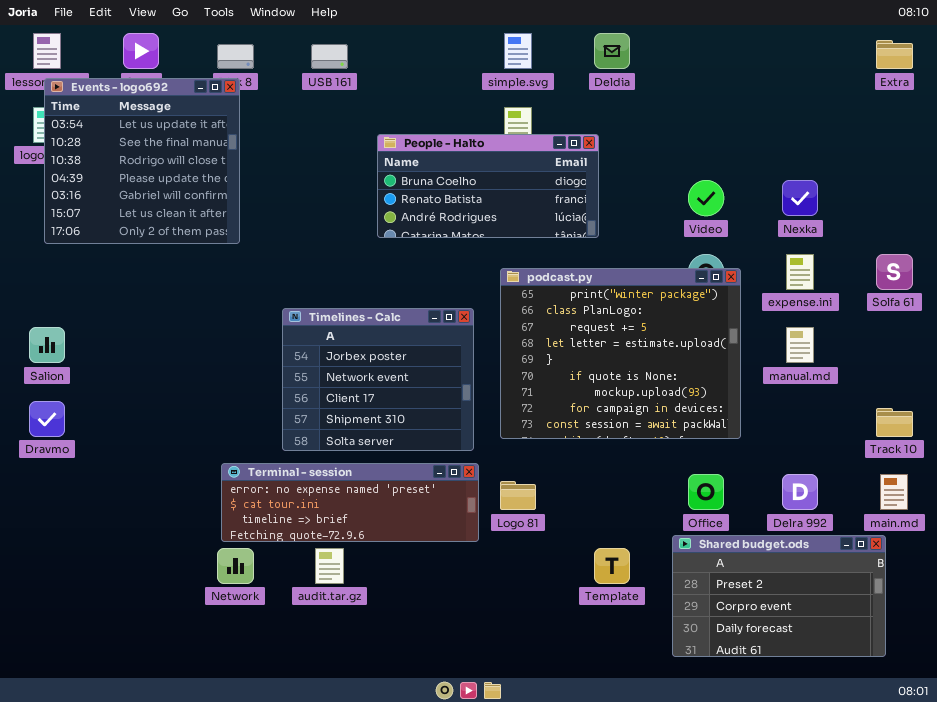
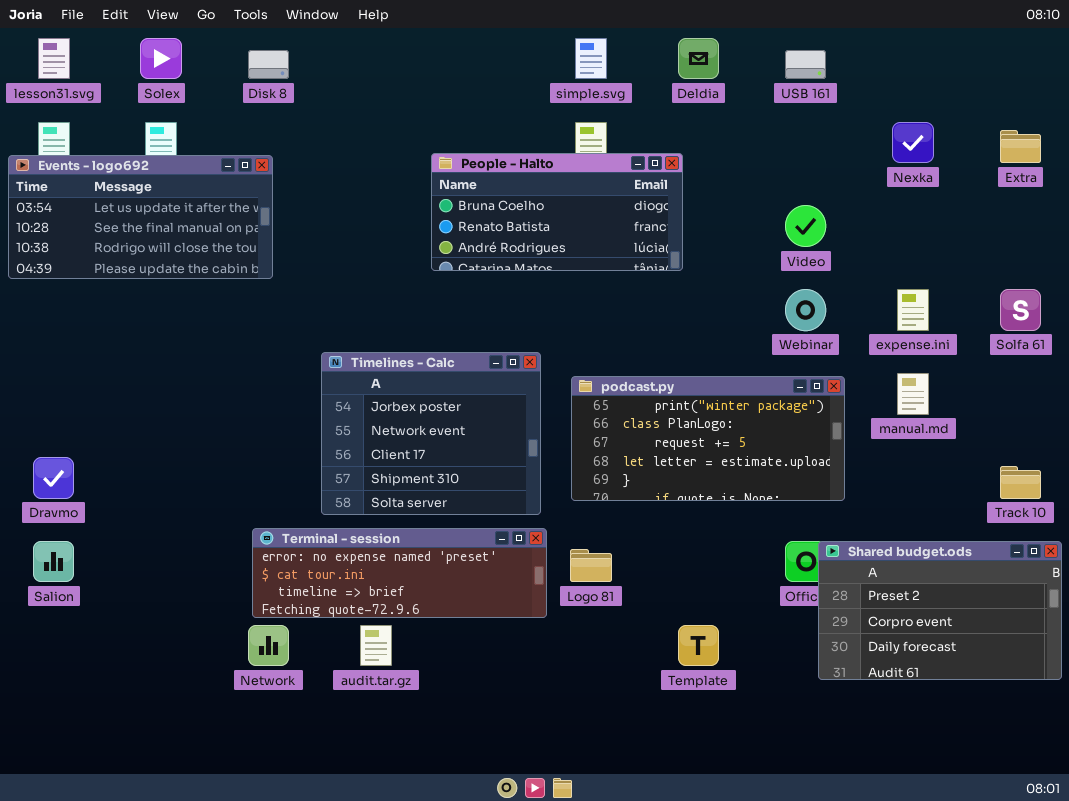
Extra: [876,40,913,69] -> [1000,130,1041,163], moved
USB 161: [311,44,348,69] -> [785,50,826,79], moved
Events - logo692: [44,78,240,244] -> [8,155,273,279], resized
Nexka: [782,180,818,216] -> [892,122,934,163], moved
podcast.py: [500,268,741,439] -> [571,376,845,501], resized
Salion: [29,327,65,363] -> [33,541,74,582], moved
Shared budget.ods: [672,535,886,657] -> [818,541,1062,680], moved

